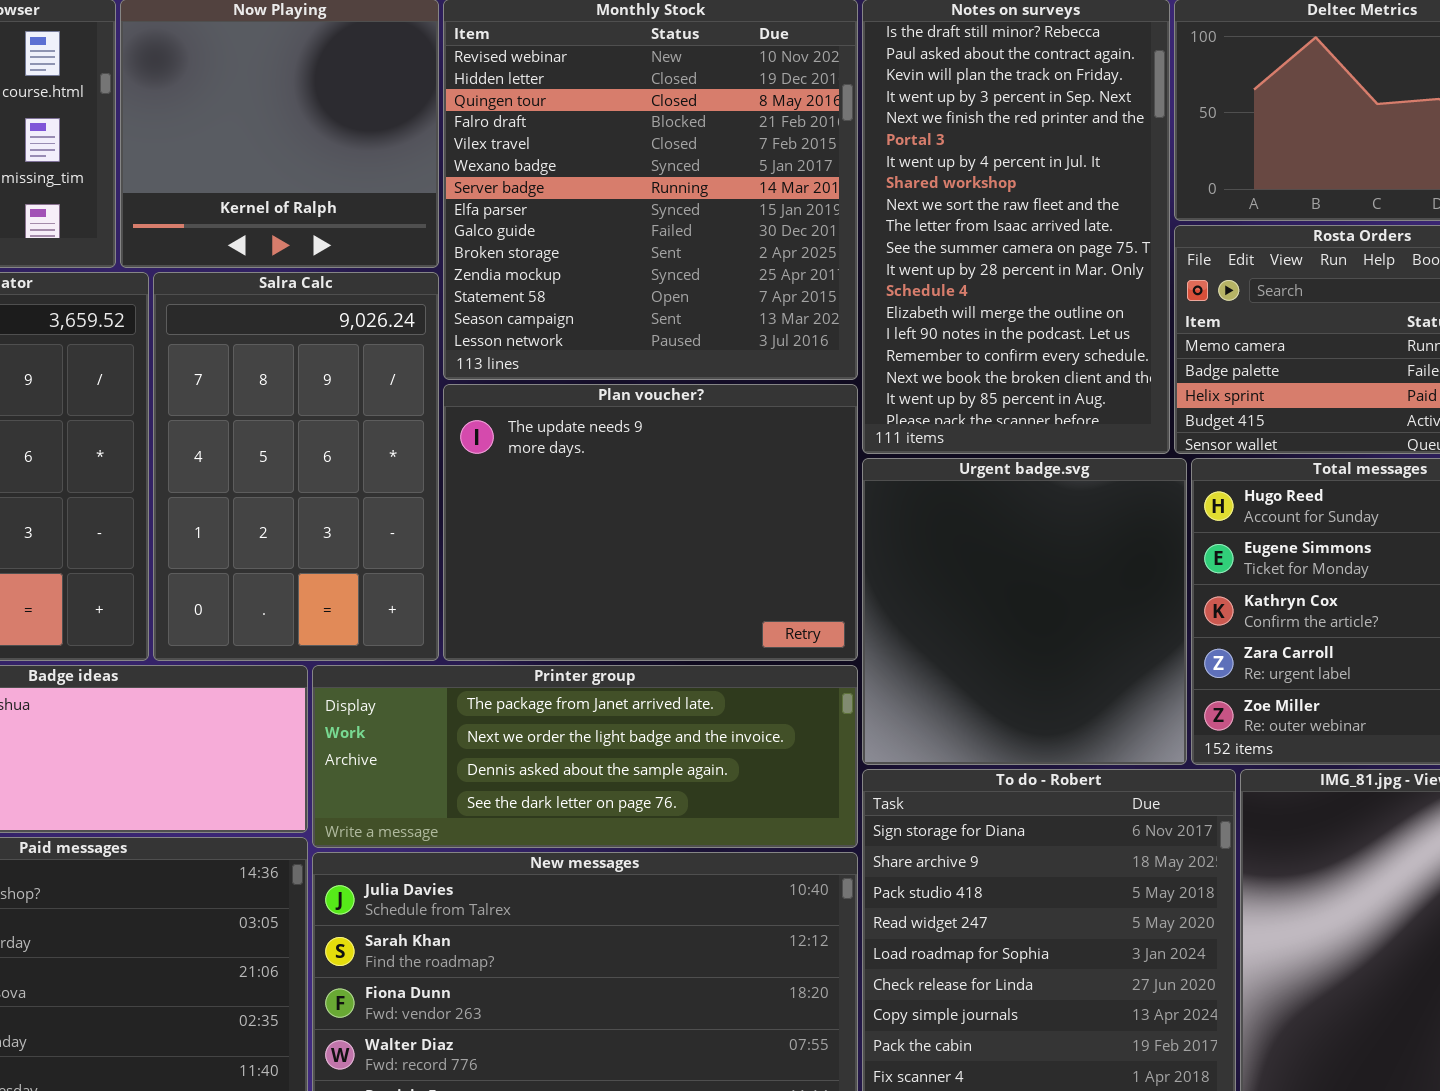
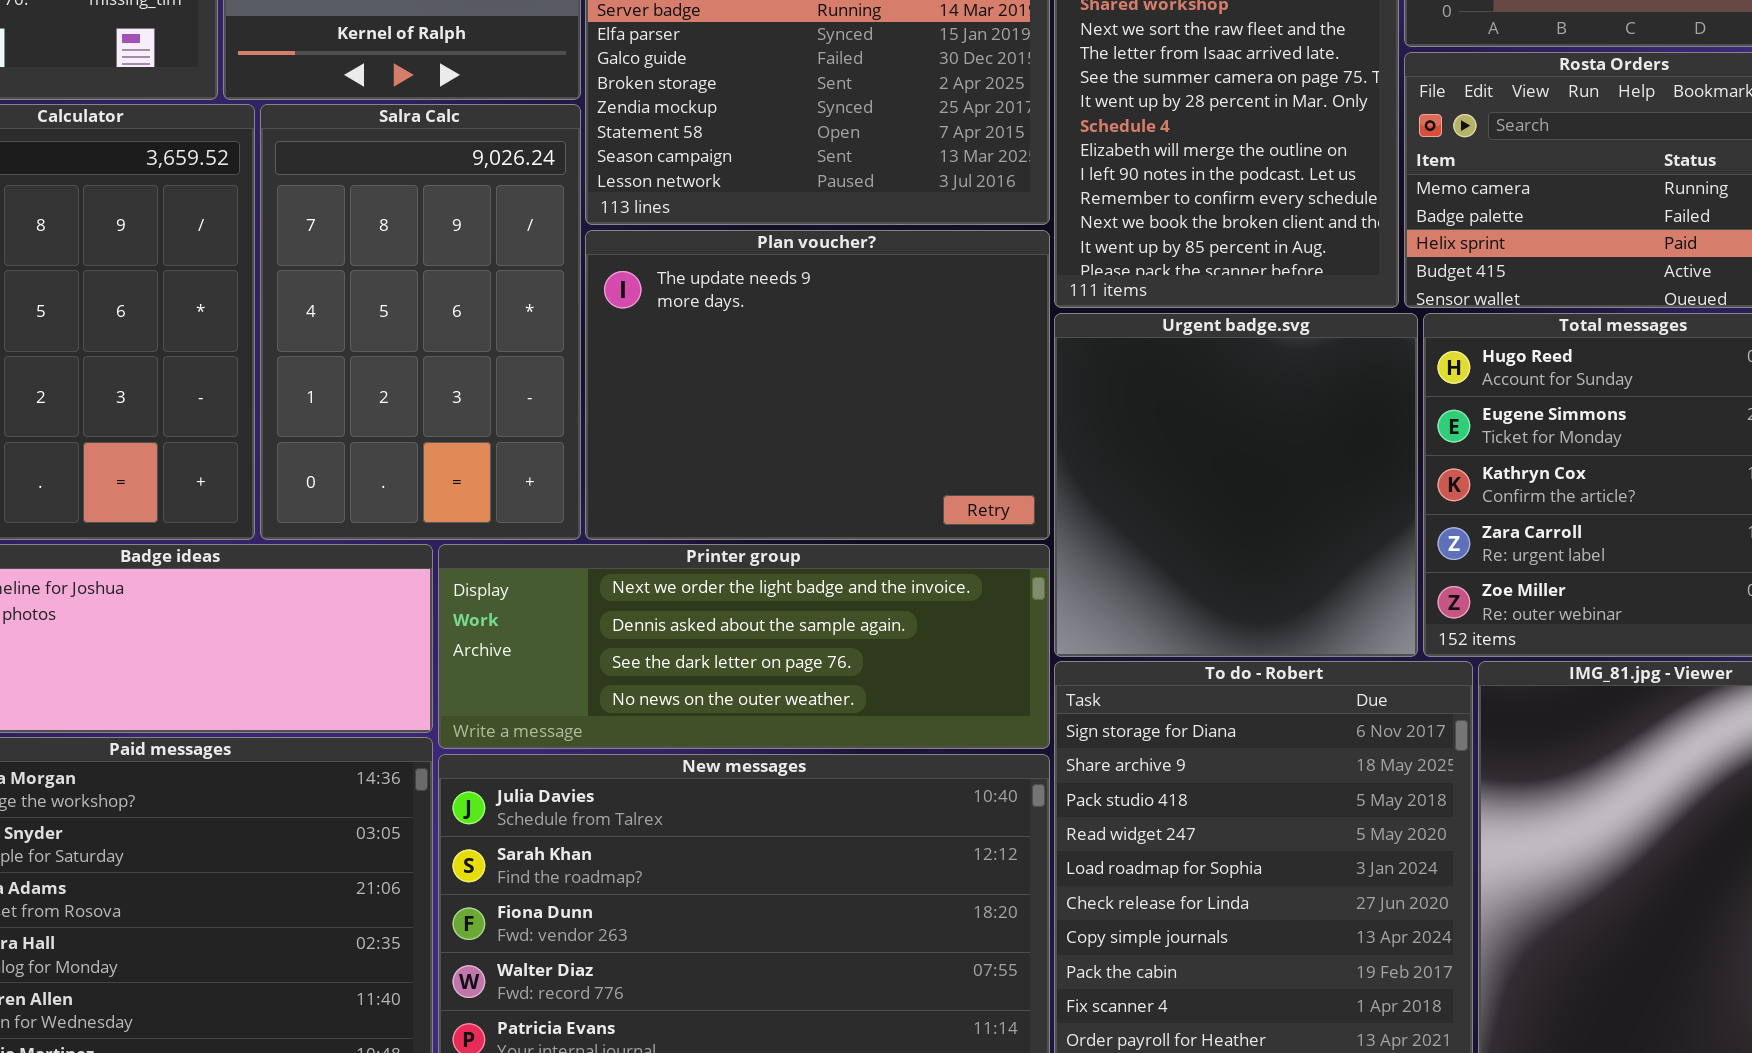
Printer group: [312,665,858,848] -> [438,544,1050,749], scrolled down 1 row

